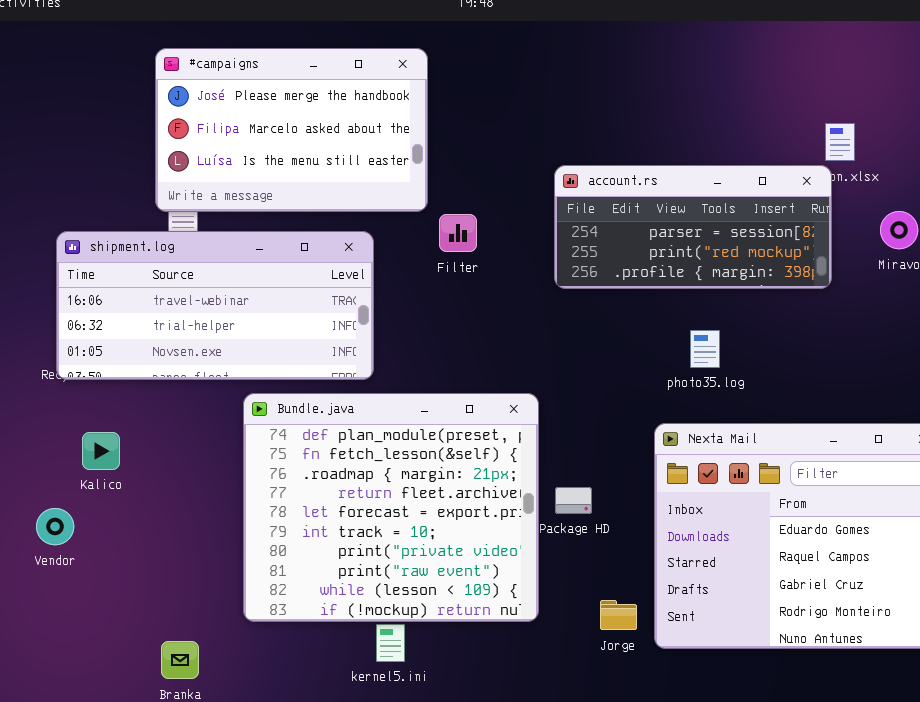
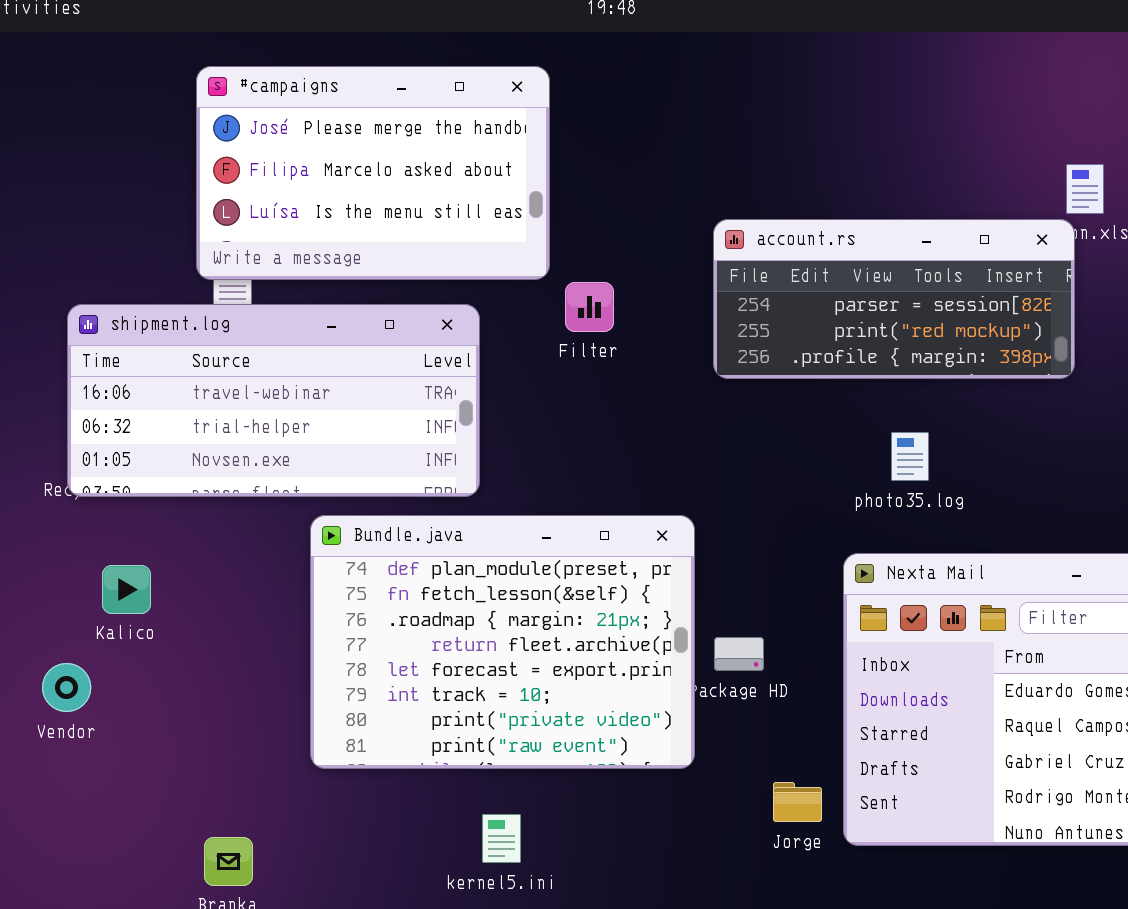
Bundle.java: [243,393,539,622] -> [310,515,695,769], resized

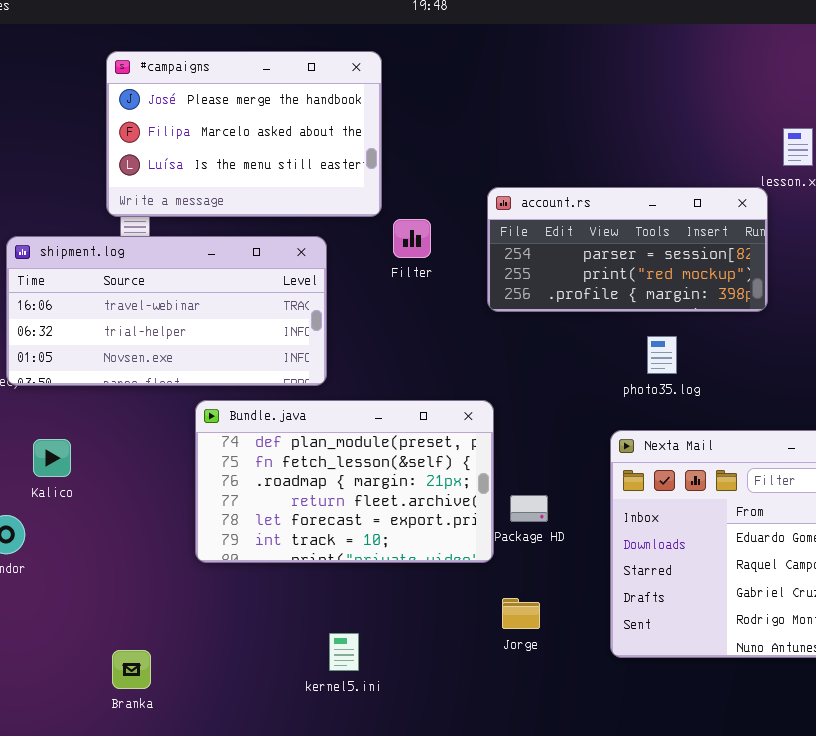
account.rs: [713,219,1075,379] -> [487,187,768,312], moved
Bundle.java: [310,515,695,769] -> [195,400,494,563], resized
Jorge: [773,782,822,822] -> [502,598,540,629], moved

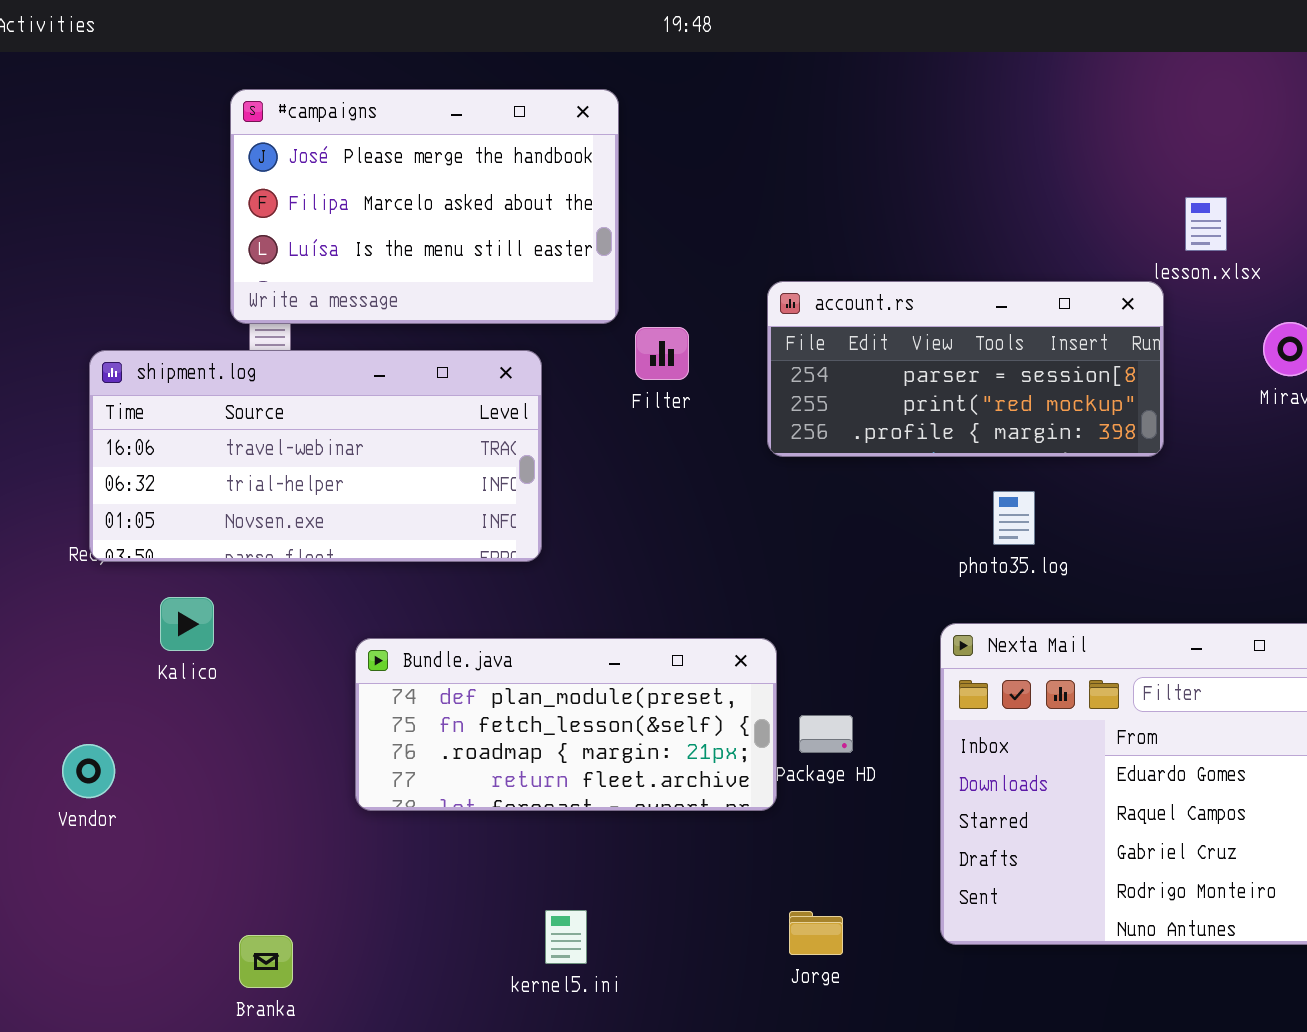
Bundle.java: [195,400,494,563] -> [355,638,777,811], resized
Kalico: [33,439,71,477] -> [160,597,214,651], moved
Jorge: [502,598,540,629] -> [789,911,843,955], moved

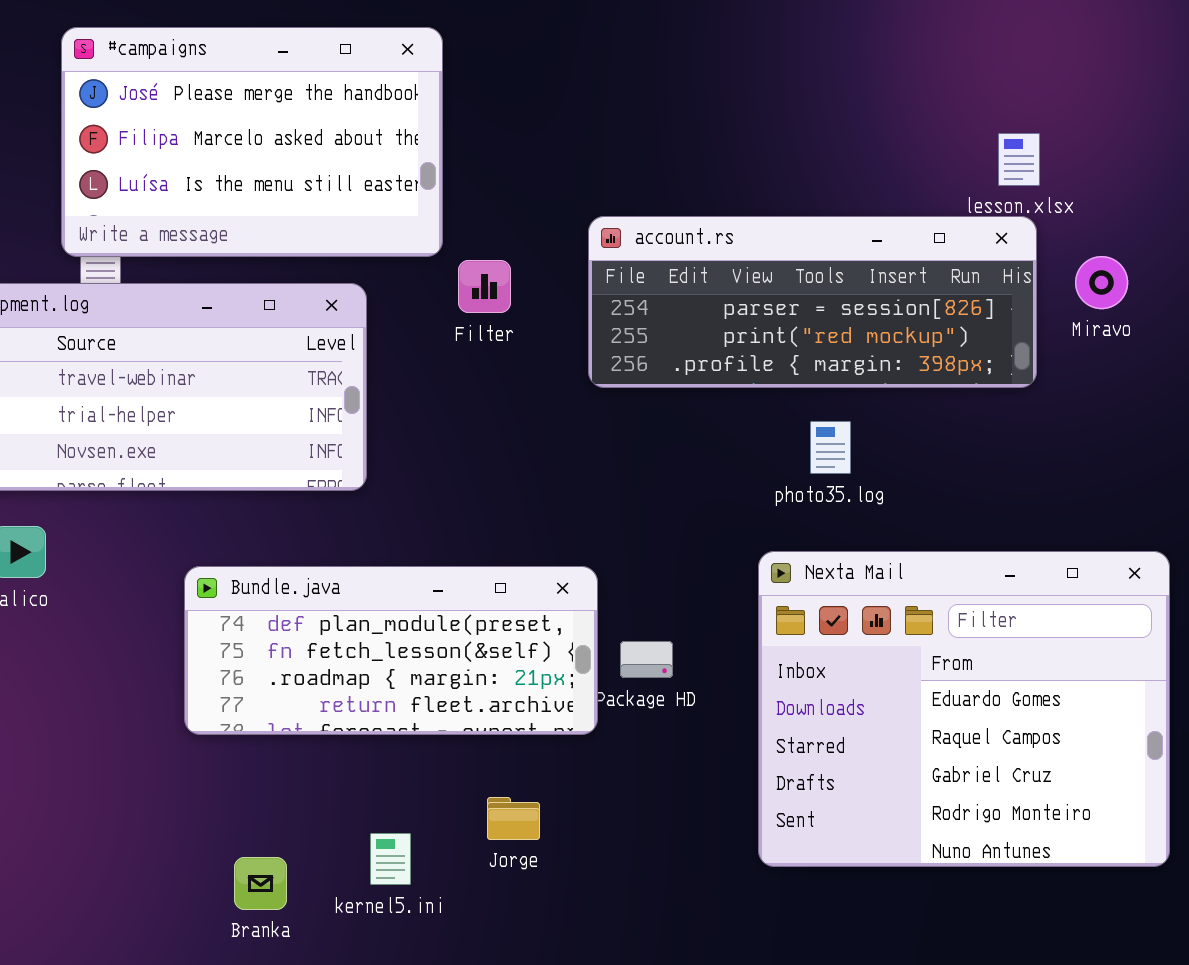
account.rs: [767,281,1164,457] -> [588,216,1037,388], resized
Jorge: [789,911,843,955] -> [487,797,540,840], moved
Branka: [239,935,293,988] -> [234,857,287,910], moved

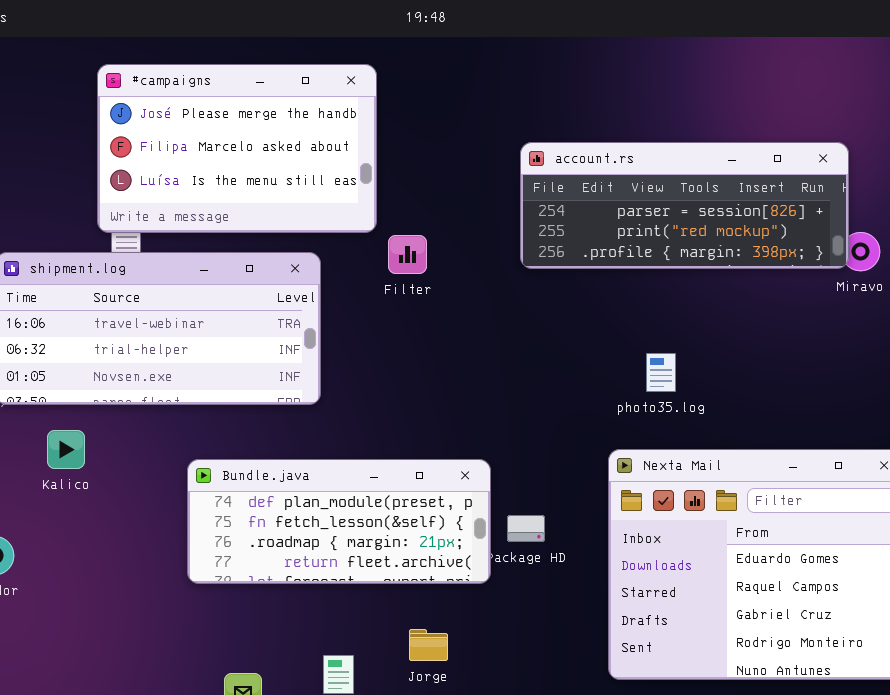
account.rs: [588,216,1037,388] -> [520,142,849,269], moved

